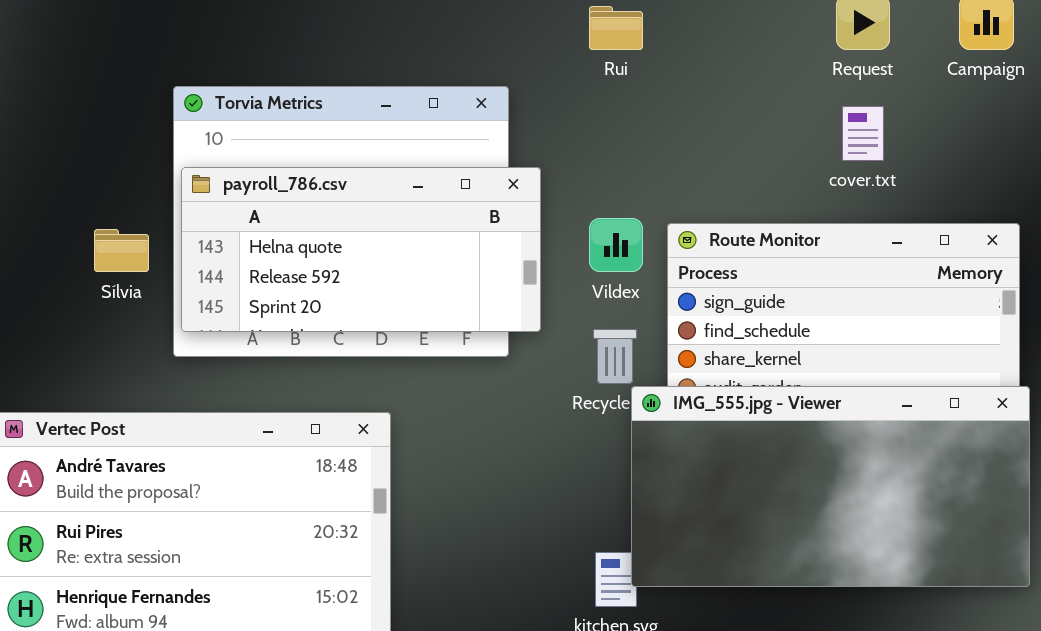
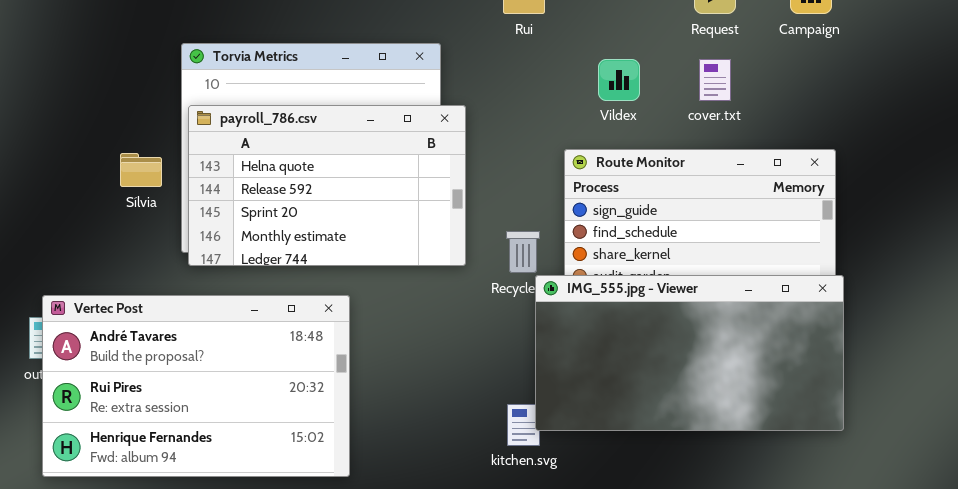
payroll_786.csv: [181,167,541,332] -> [188,105,466,266], resized
Vildex: [589,218,643,272] -> [598,59,640,101], moved

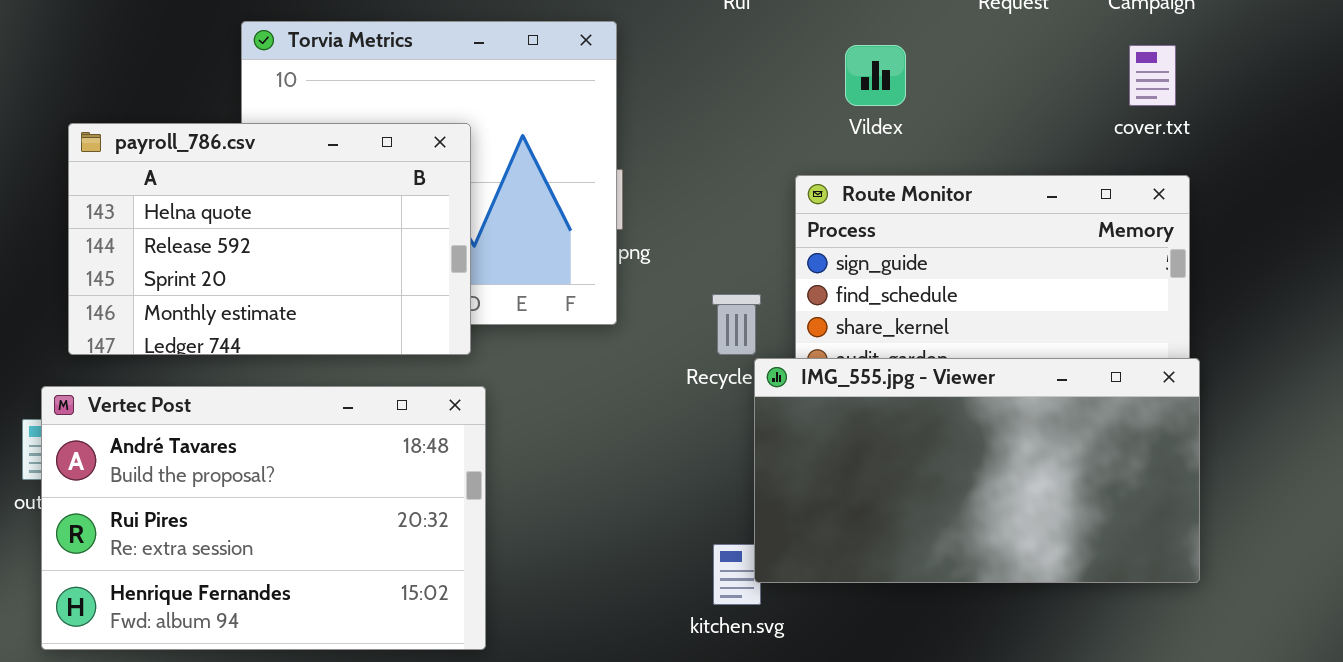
cover.txt: [699,59,731,101] -> [1129,45,1176,106], moved
payroll_786.csv: [188,105,466,266] -> [68,123,471,355], moved

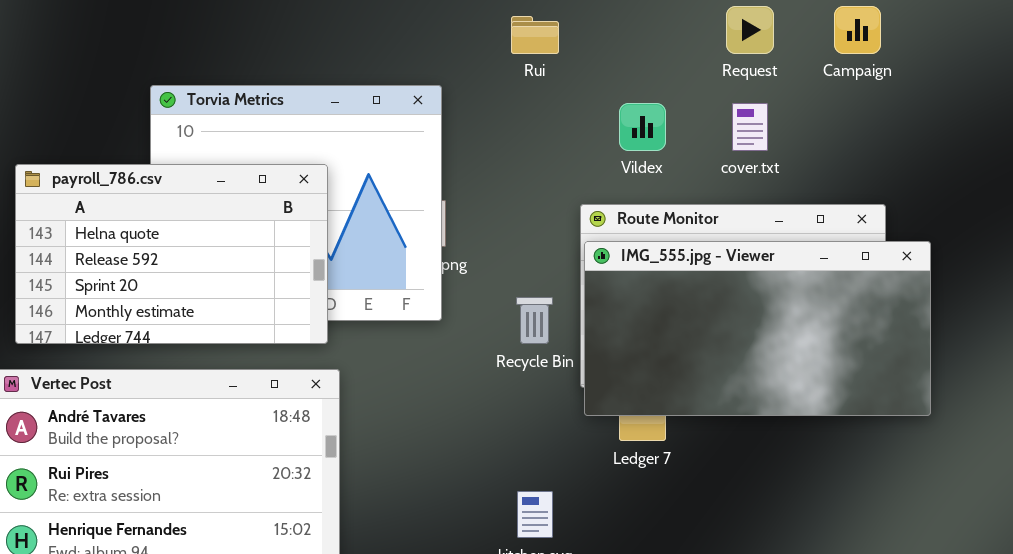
cover.txt: [1129,45,1176,106] -> [732,103,768,151], moved
IMG_555.jpg - Viewer: [754,358,1200,583] -> [584,241,931,416], moved

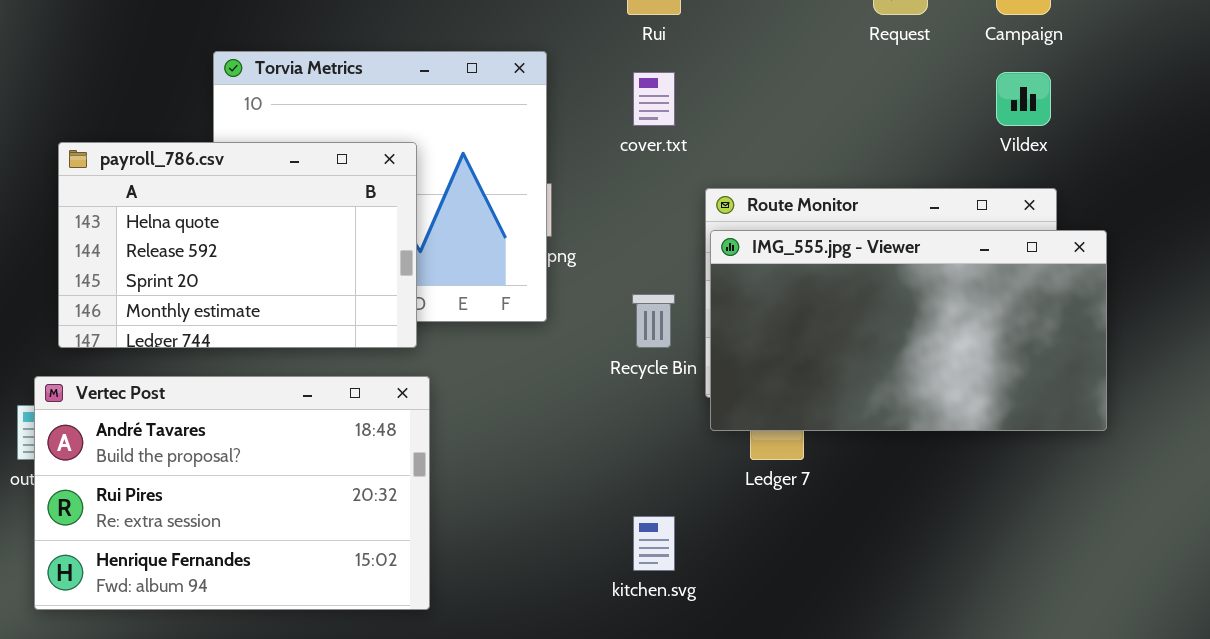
Vildex: [619,103,666,151] -> [996,72,1051,126], moved
cover.txt: [732,103,768,151] -> [633,72,675,126], moved

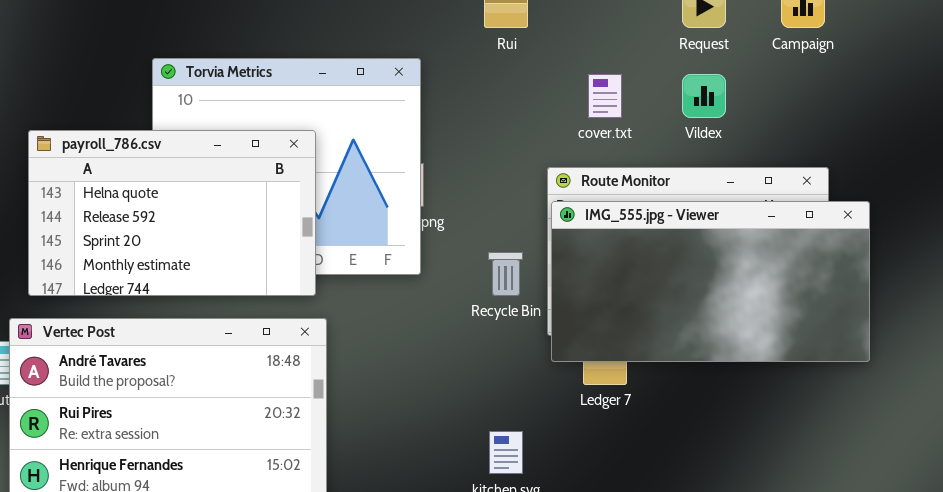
cover.txt: [633,72,675,126] -> [588,74,622,118], moved
Vildex: [996,72,1051,126] -> [682,74,726,118], moved

